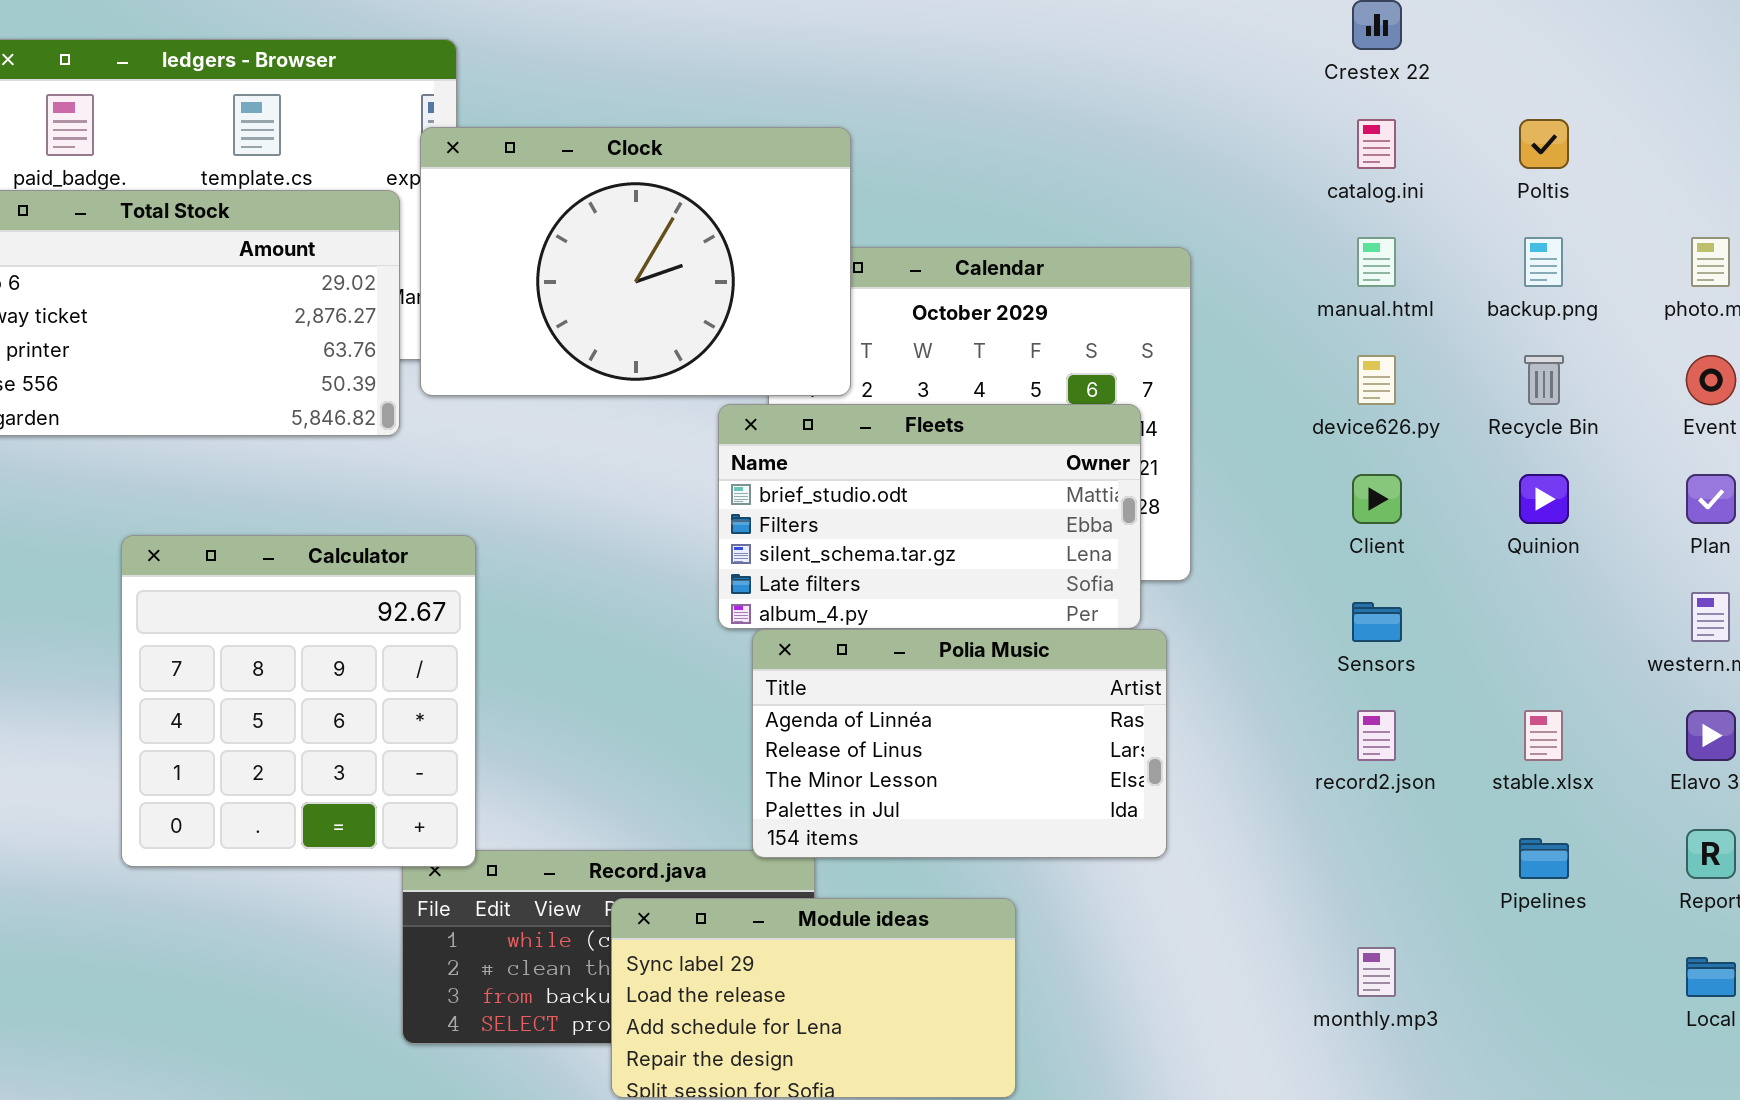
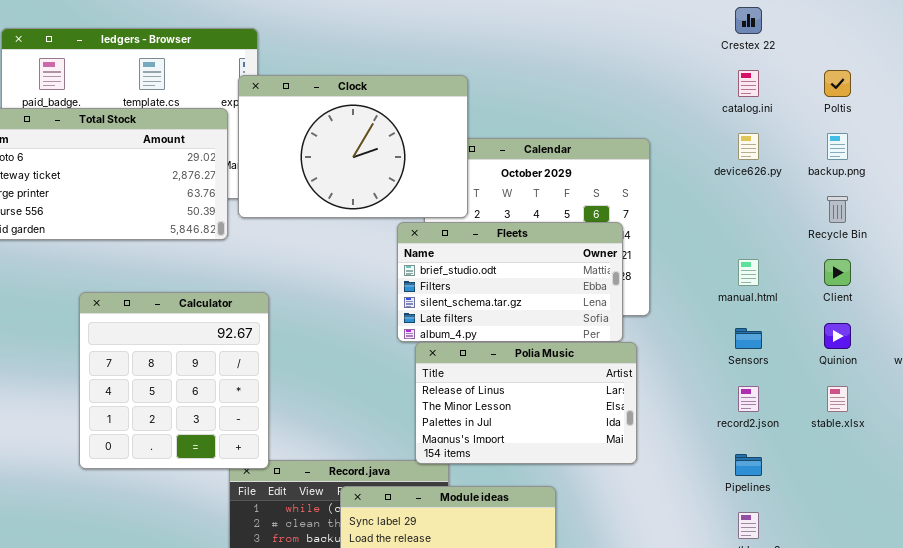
manual.html: [1357,237,1396,287] -> [738,259,759,286], moved
device626.py: [1357,355,1396,405] -> [738,133,759,160], moved
Client: [1352,474,1402,524] -> [824,259,851,286], moved
Quinion: [1519,474,1569,524] -> [824,323,851,349], moved
Polia Music: [752,629,1167,858] -> [415,342,637,464], scrolled down 1 row
Pipelines: [1519,838,1569,879] -> [735,454,762,476], moved

